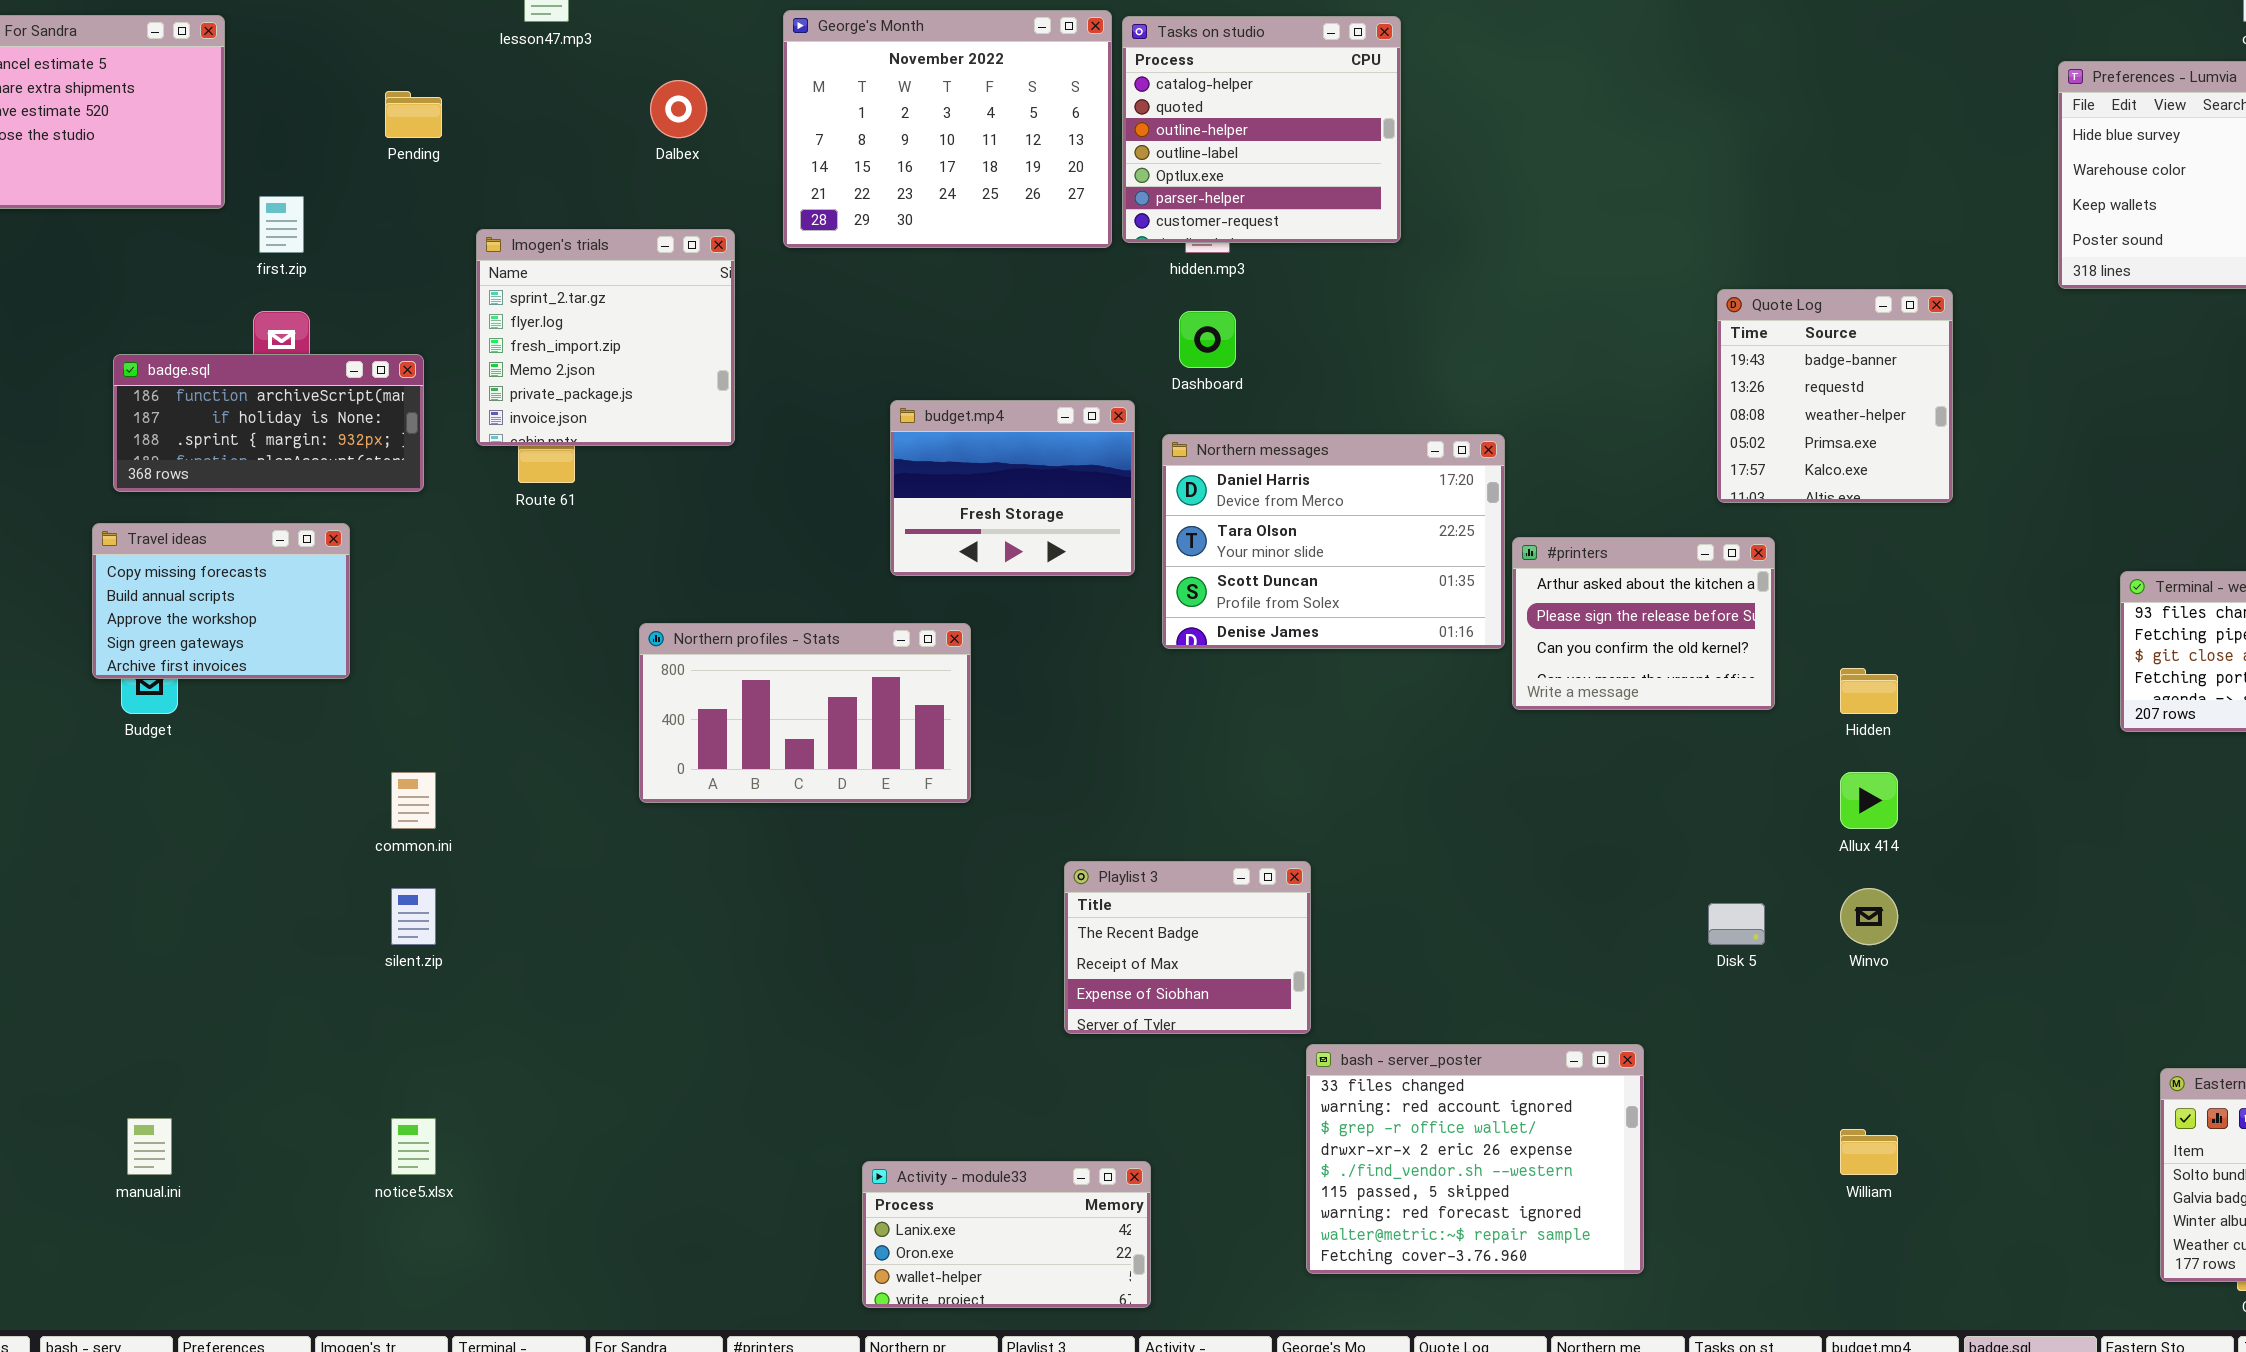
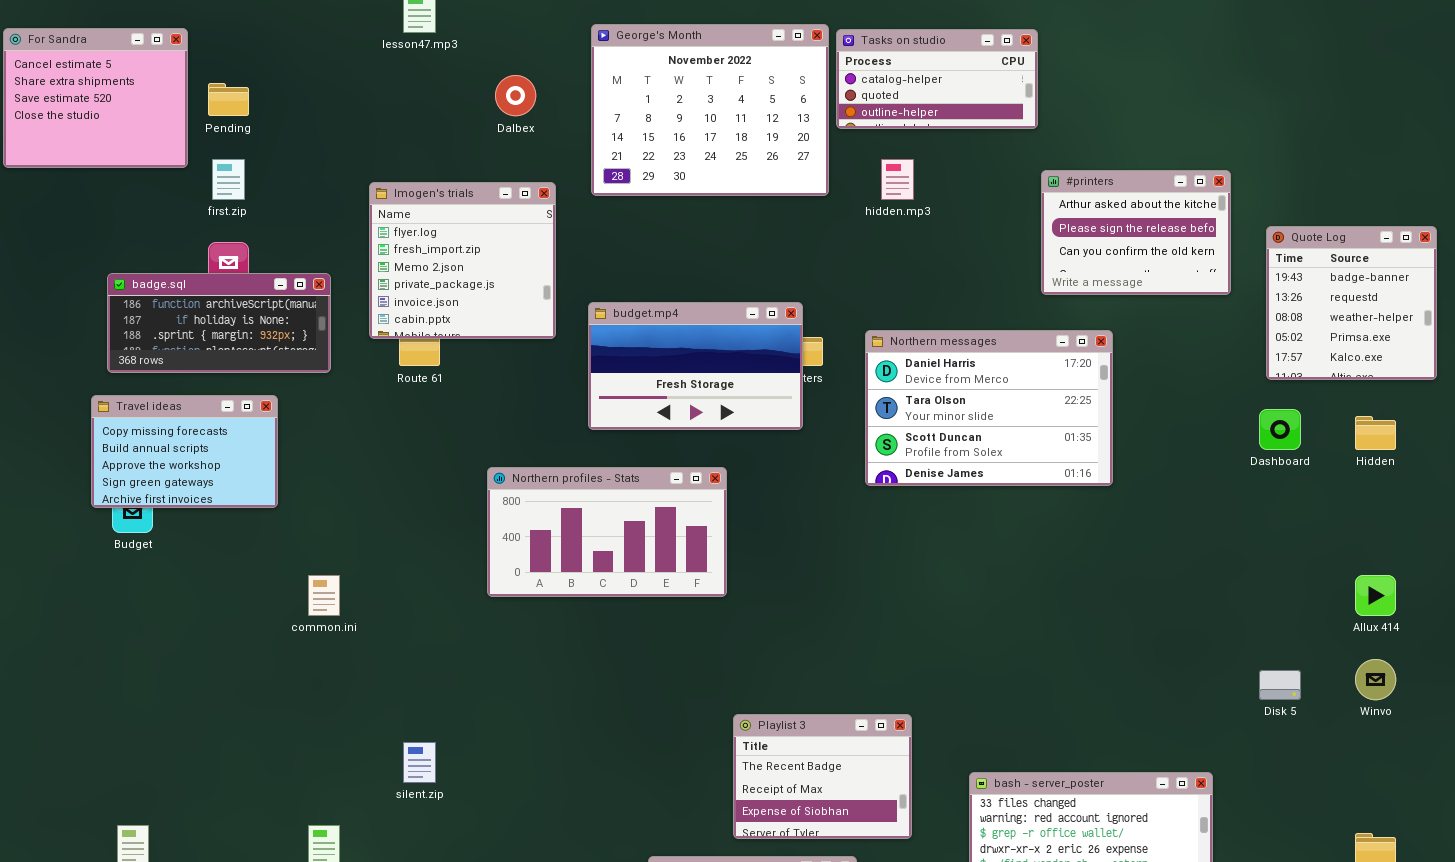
Tasks on studio: [1122,16,1401,243] -> [836,29,1038,129], resized
Pending: [385,91,442,138] -> [208,83,249,116], moved
Imogen's trials: [476,229,735,446] -> [369,182,556,339], scrolled down 1 row
Dashboard: [1179,311,1236,368] -> [1259,409,1301,450], moved
budget.mp4: [890,400,1135,576] -> [588,302,803,430], moved, resized
#printers: [1512,537,1775,710] -> [1041,170,1231,295], moved
Hidden: [1840,668,1898,714] -> [1355,416,1396,450], moved
Playlist 3: [1064,861,1311,1034] -> [733,714,912,839], moved
silent.zip: [391,888,436,945] -> [403,742,436,783], moved

